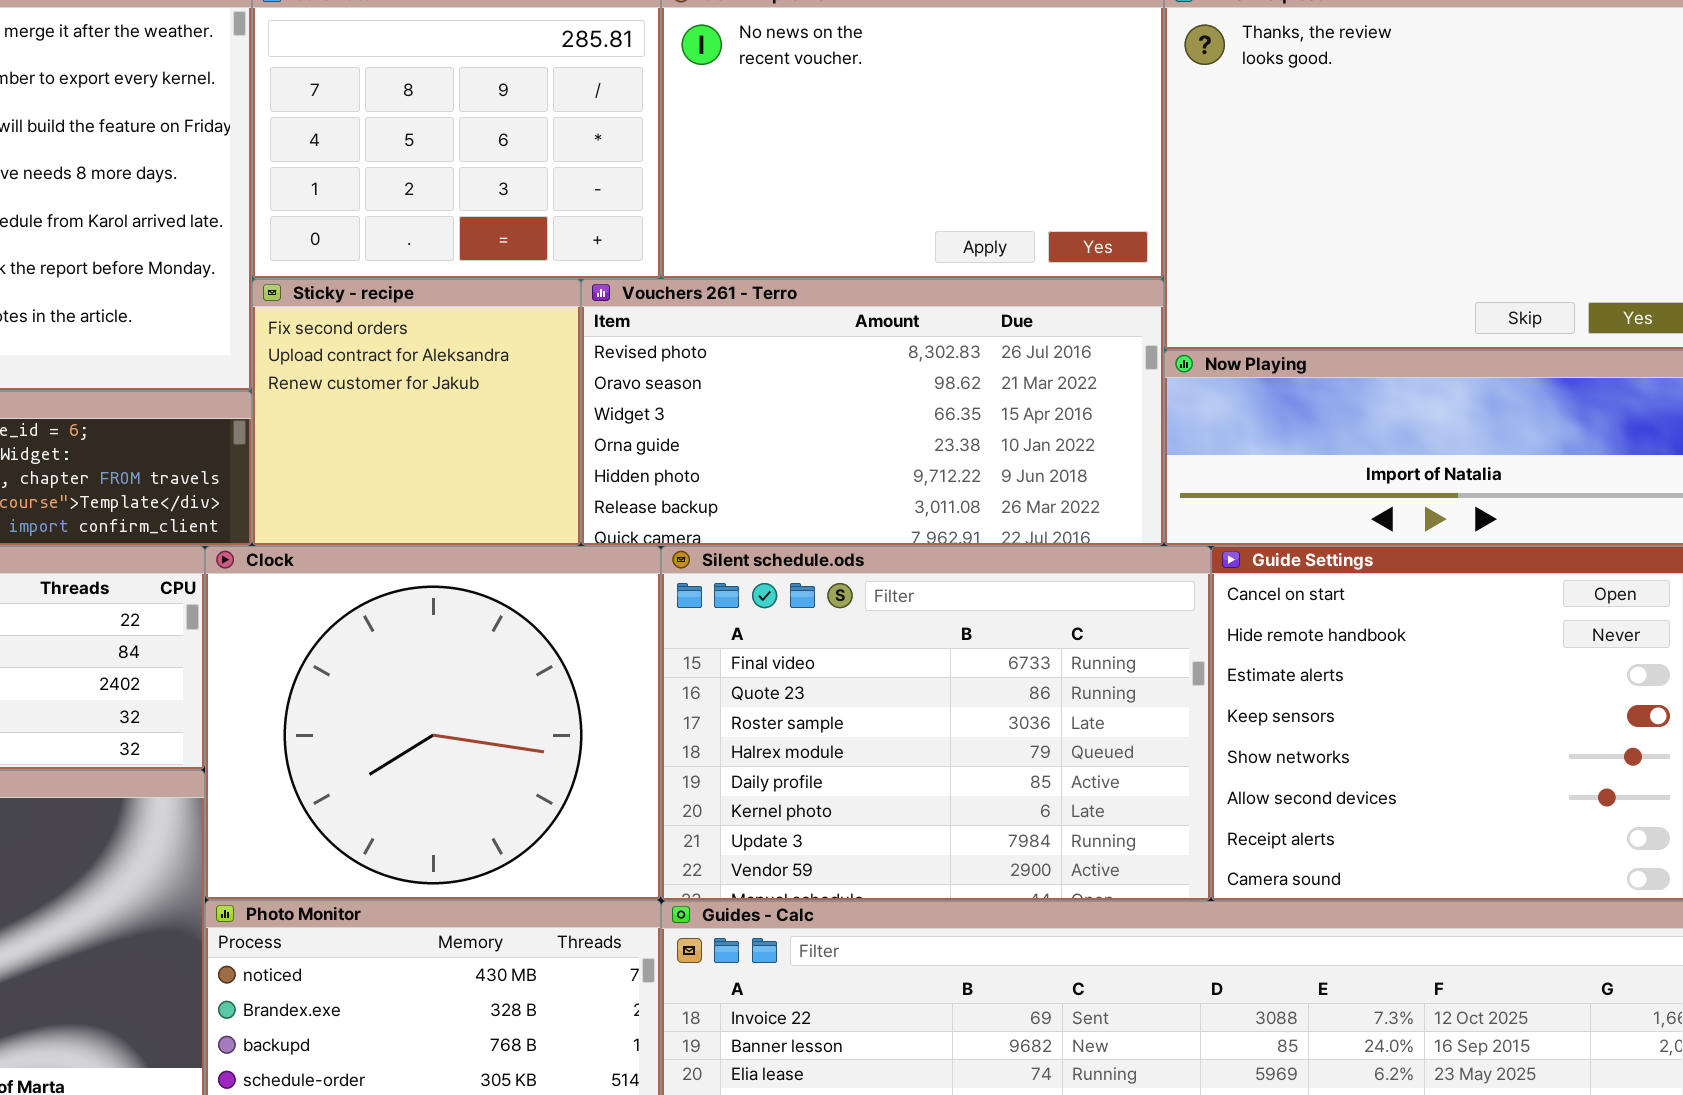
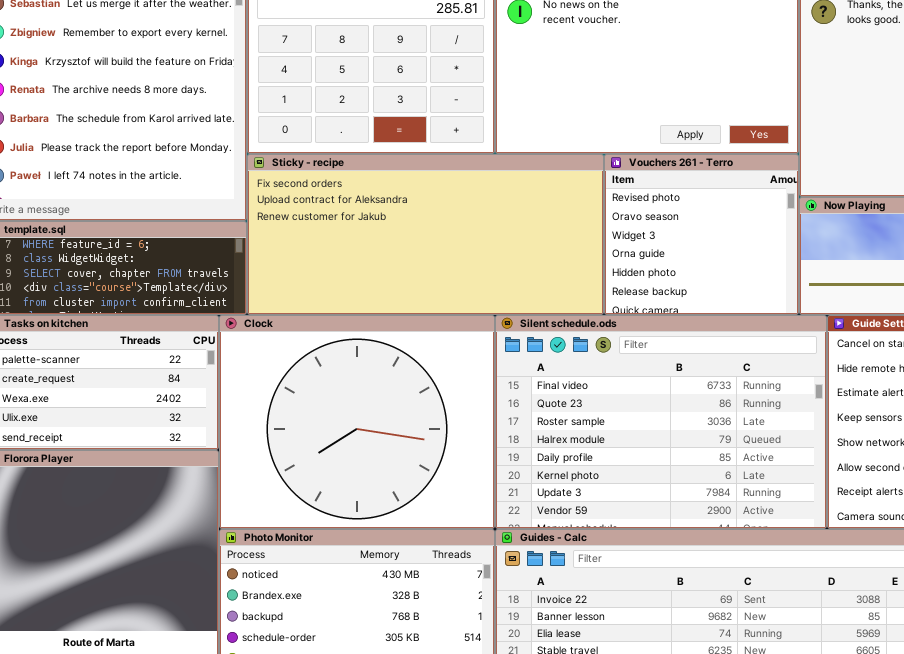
Sticky - recipe: [252,279,581,546] -> [247,154,604,315], resized
Vouchers 261 - Terro: [581,279,1164,546] -> [604,154,799,315], resized

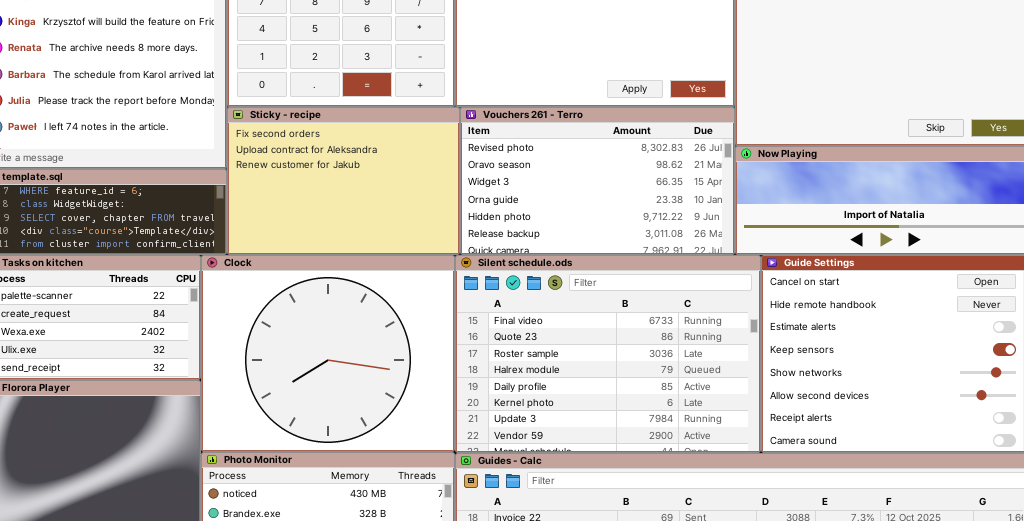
Sticky - recipe: [247,154,604,315] -> [227,107,460,255], resized
Vouchers 261 - Terro: [604,154,799,315] -> [460,107,735,255], resized

